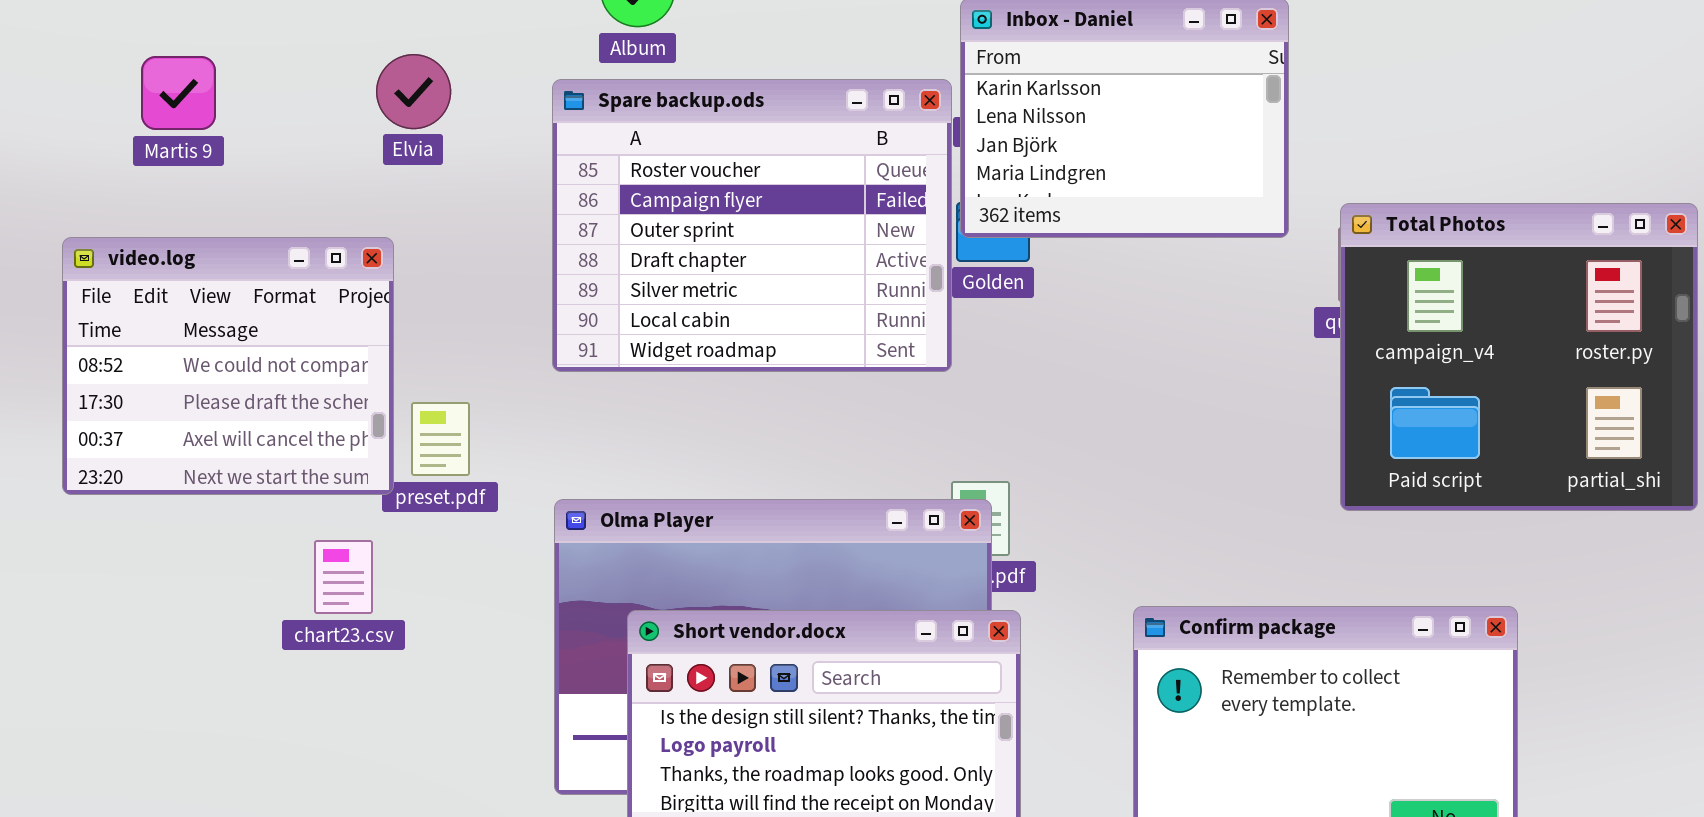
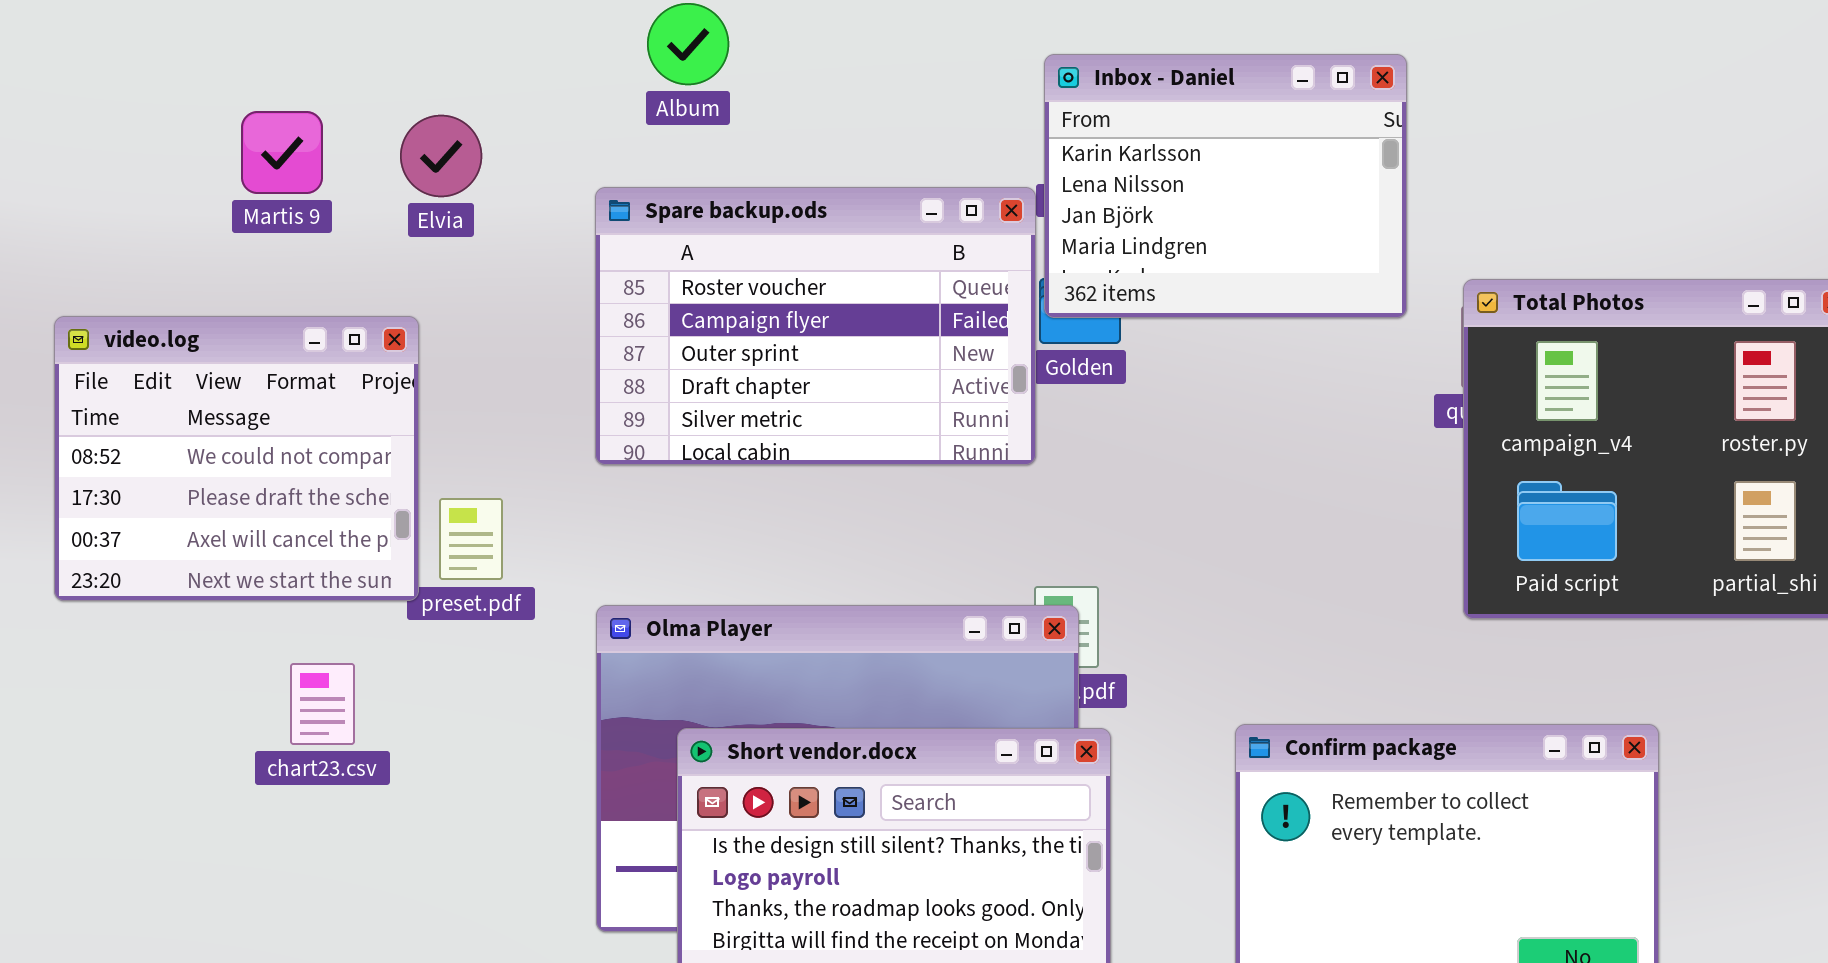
Martis 9: [141,56,216,130] -> [241,111,323,194], moved
Spare backup.ods: [552,79,952,372] -> [595,187,1036,465], resized
chart23.csv: [314,540,373,614] -> [290,663,355,745], moved

